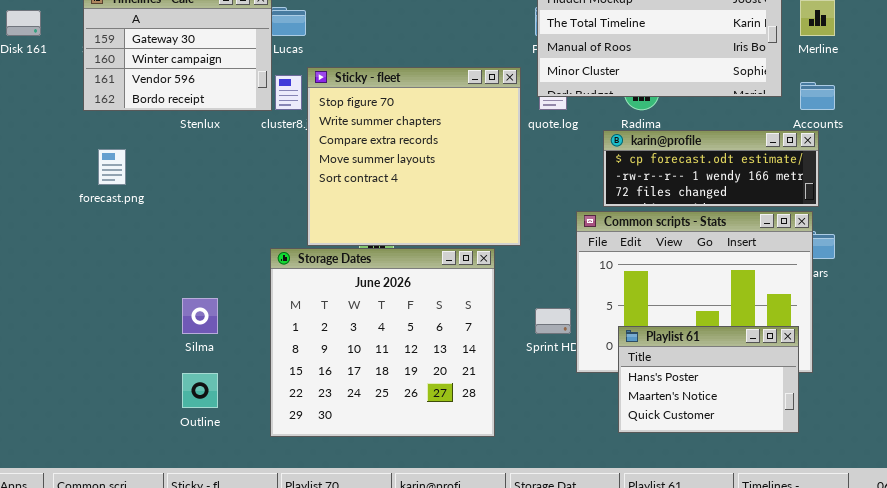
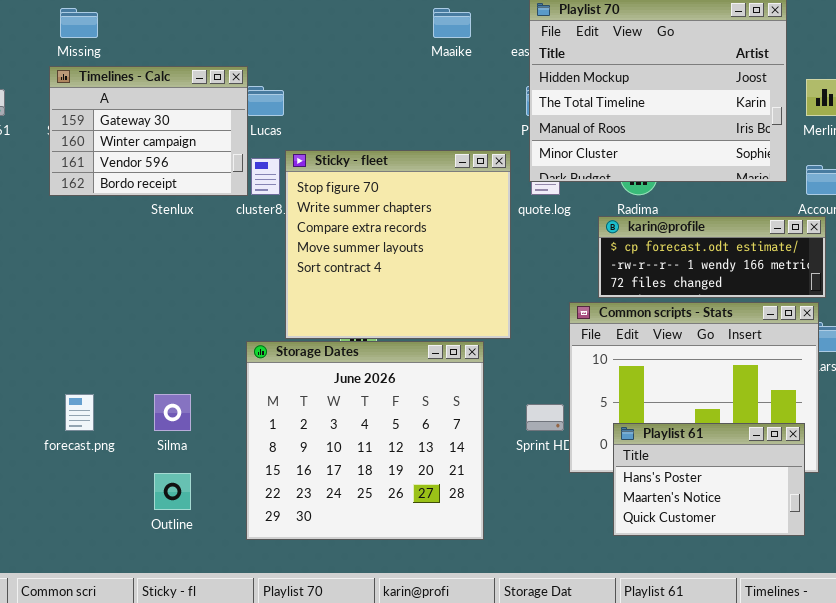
forecast.png: [98,149,126,185] -> [65,394,94,431], moved

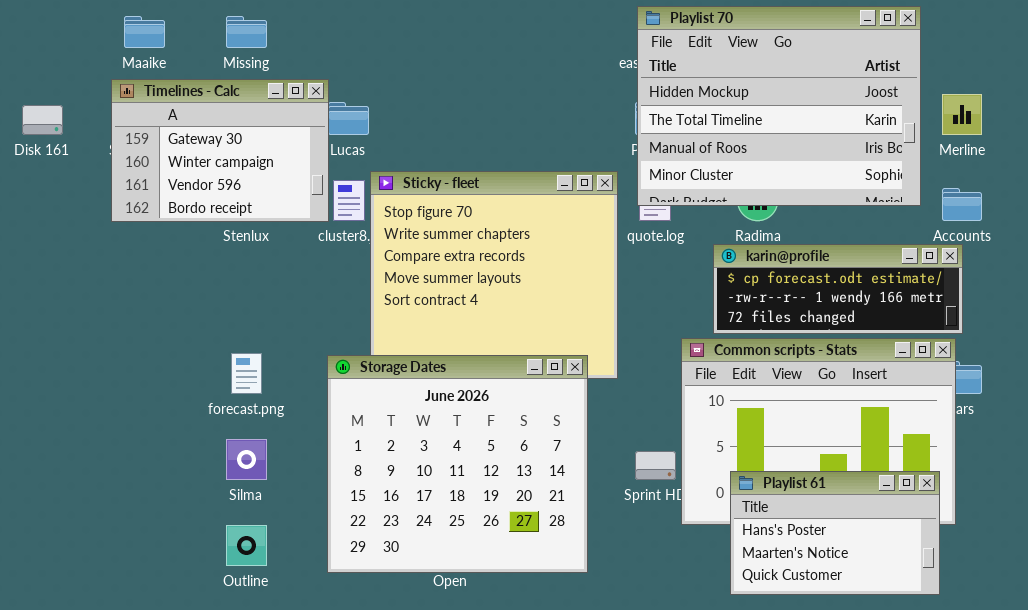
Missing: [60,8,98,38] -> [226,16,267,48], moved
Maaike: [433,8,471,38] -> [124,16,165,48], moved
Storage Dates: [246,341,484,540] -> [327,355,588,573], moved
forecast.png: [65,394,94,431] -> [231,353,262,394], moved

